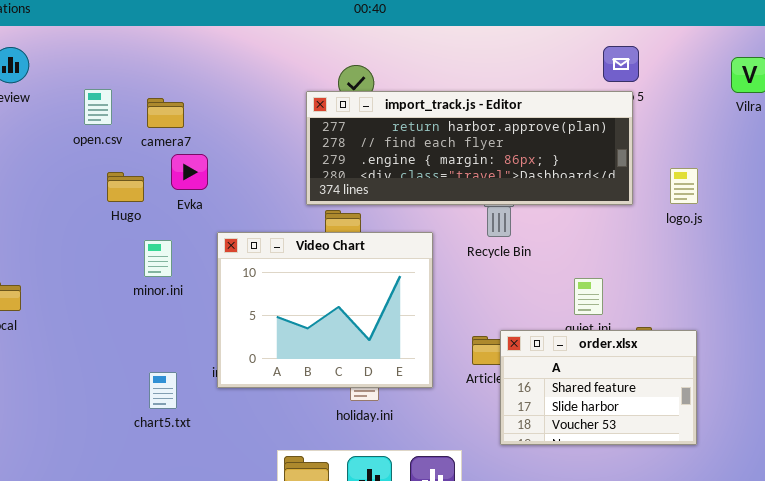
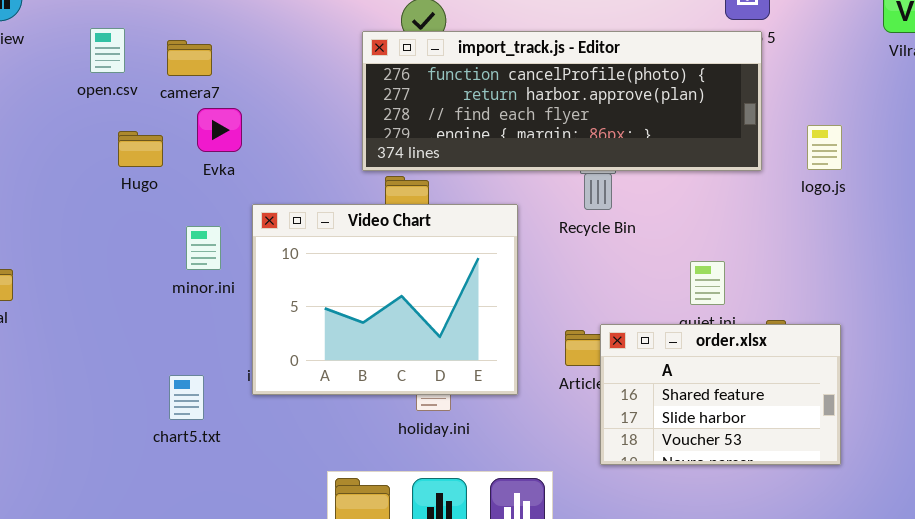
import_track.js - Editor: [306,91,633,205] -> [362,31,762,171], scrolled up 1 row
minor.ini: [144,240,172,277] -> [186,226,221,270], moved

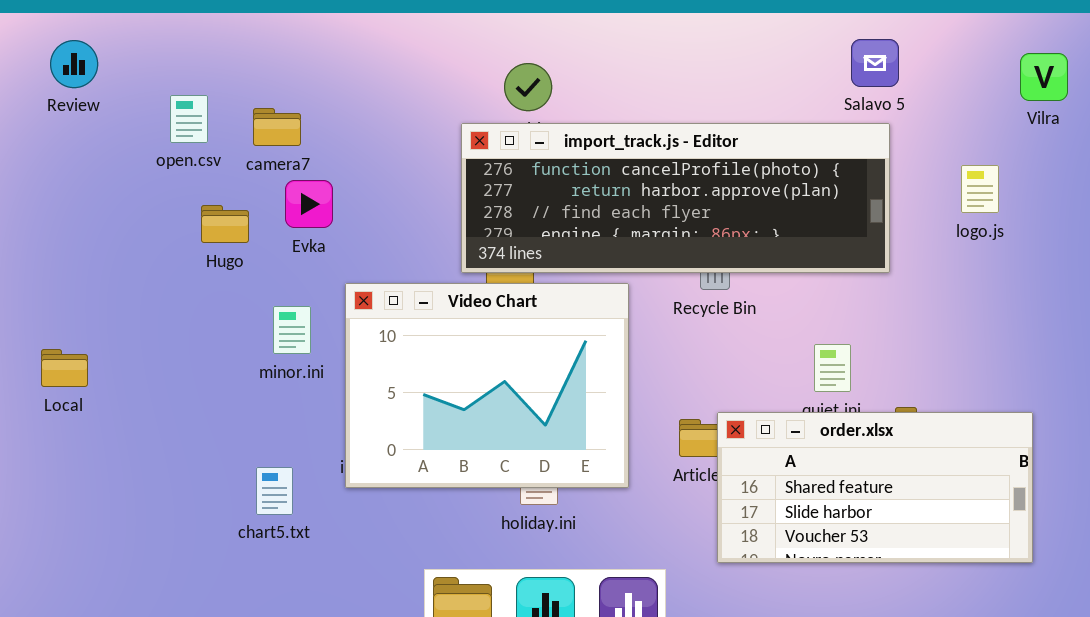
import_track.js - Editor: [362,31,762,171] -> [461,123,890,273], moved
logo.js: [807,125,842,170] -> [961,165,999,213], moved
order.xlsx: [600,324,841,465] -> [717,412,1033,563], resized

